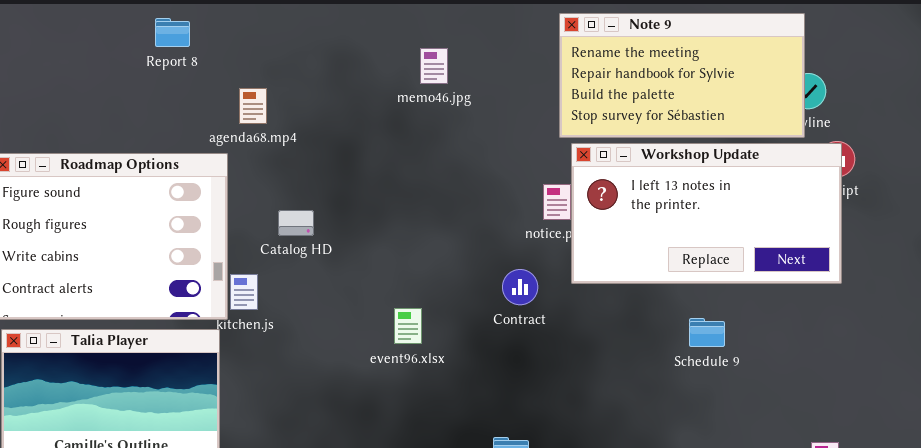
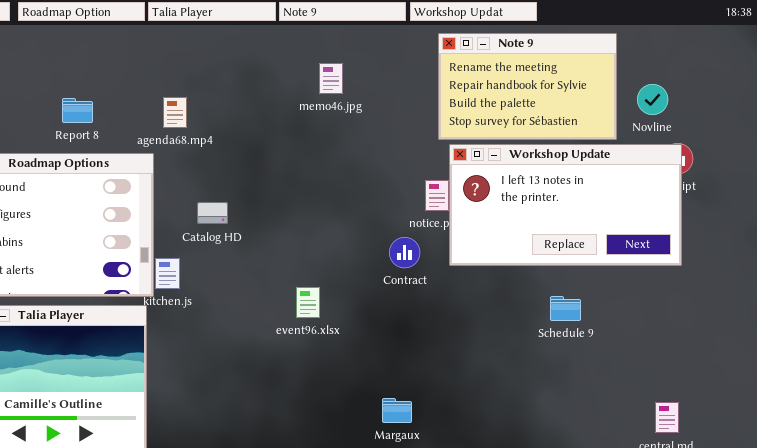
Note 9: [559,13,805,138] -> [438,33,617,140], resized
Report 8: [155,18,190,47] -> [62,98,93,123], moved
Contract: [502,269,538,305] -> [389,237,420,268], moved

